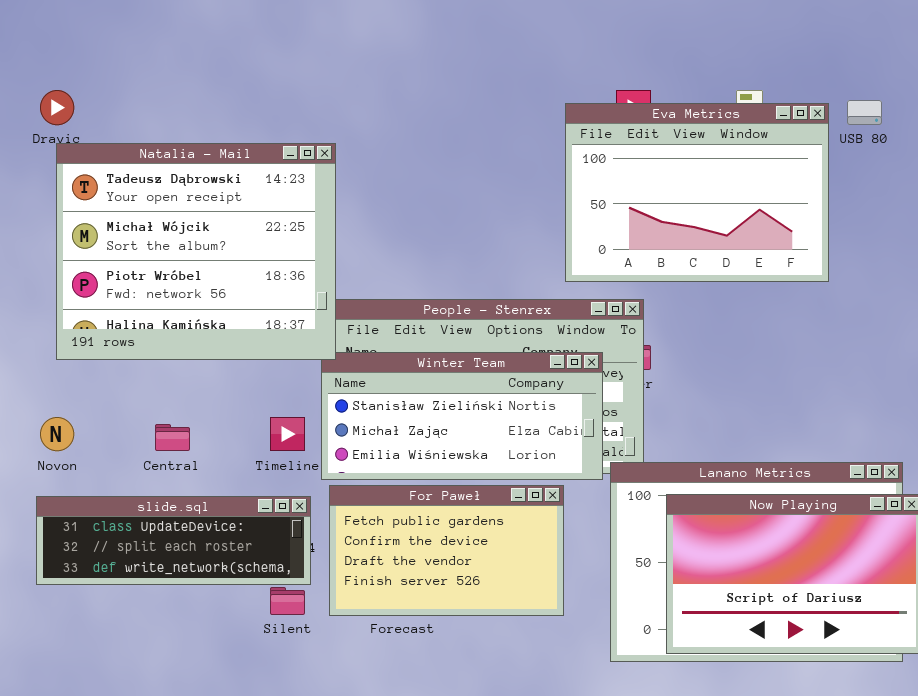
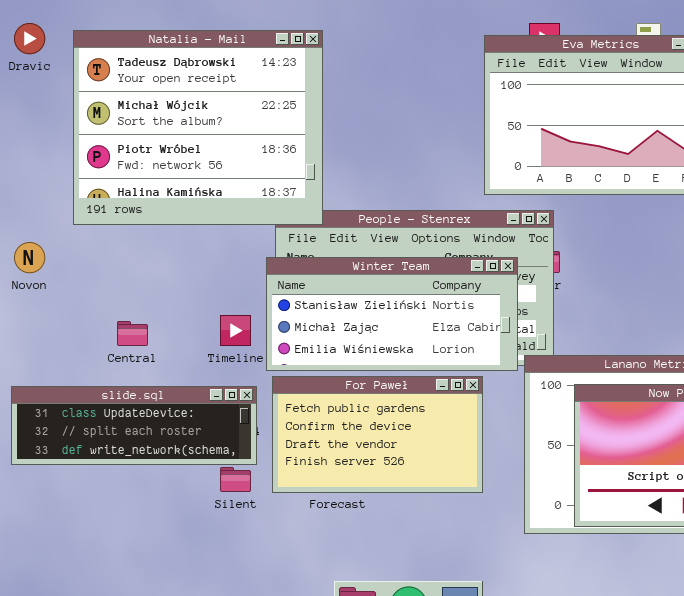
Natalia - Mail: [56,143,336,360] -> [73,30,323,225], moved
Novon: [40,417,74,451] -> [14,242,45,273], moved

